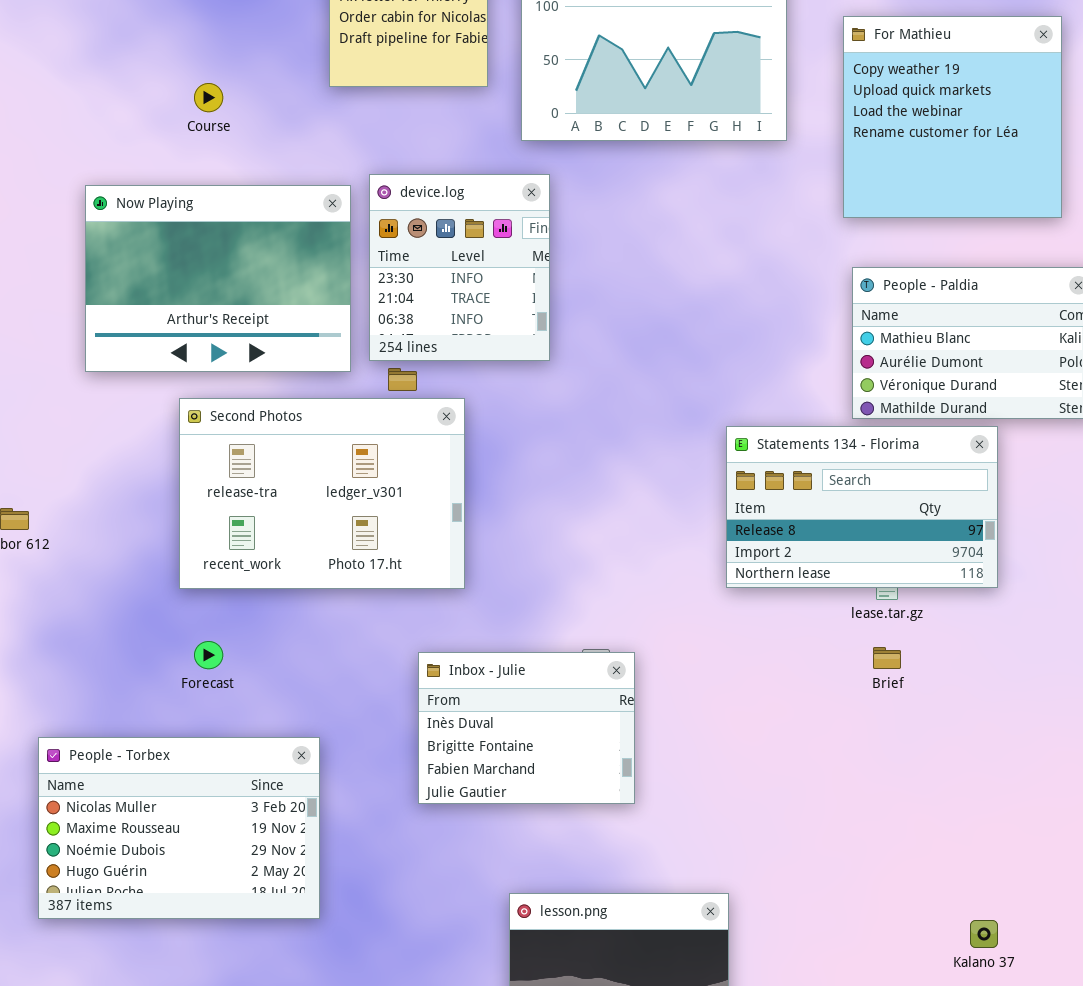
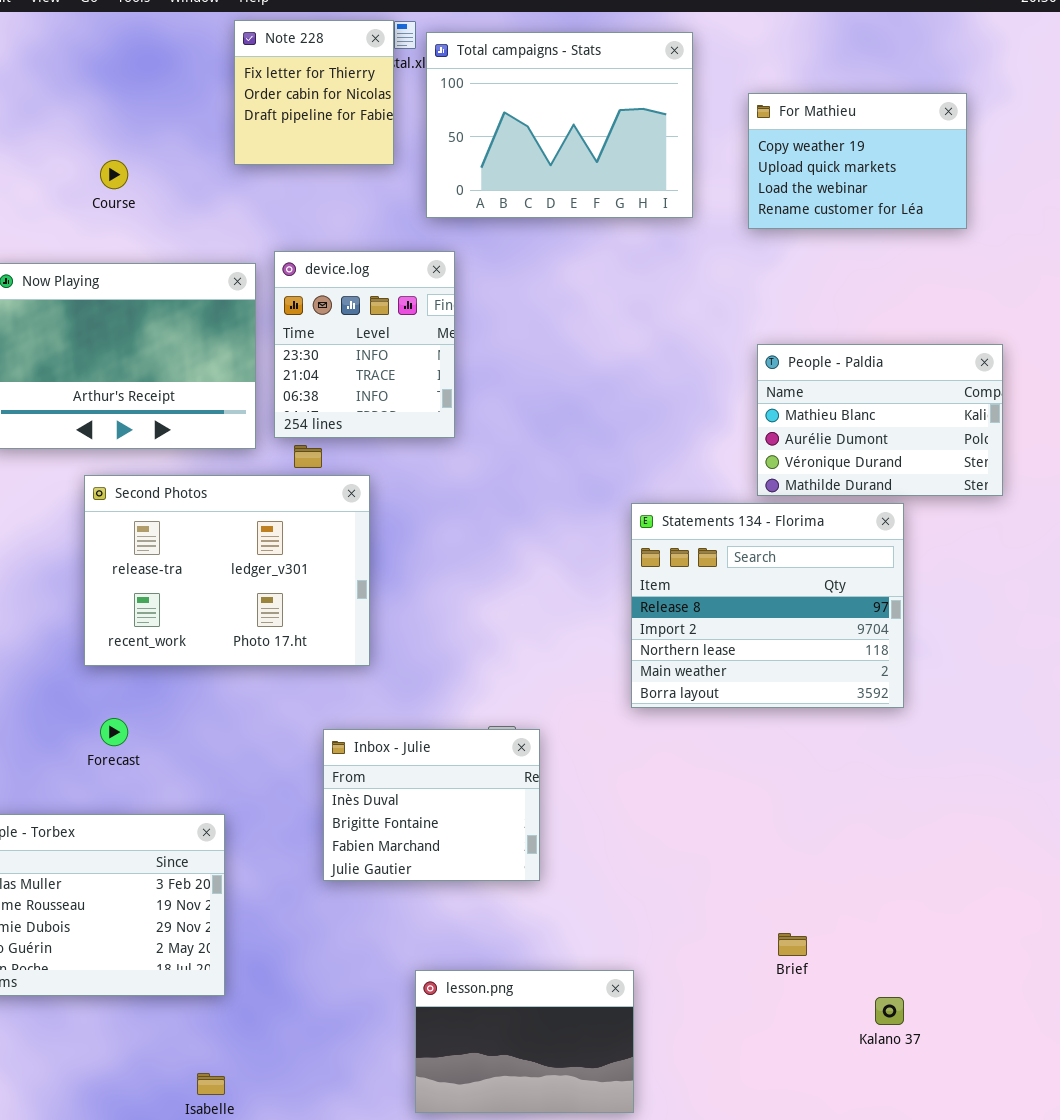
For Mathieu: [843,16,1062,218] -> [748,93,967,229], resized
Statements 134 - Florima: [726,426,998,588] -> [631,503,904,708], resized
Brief: [873,647,901,669] -> [778,933,807,956], moved

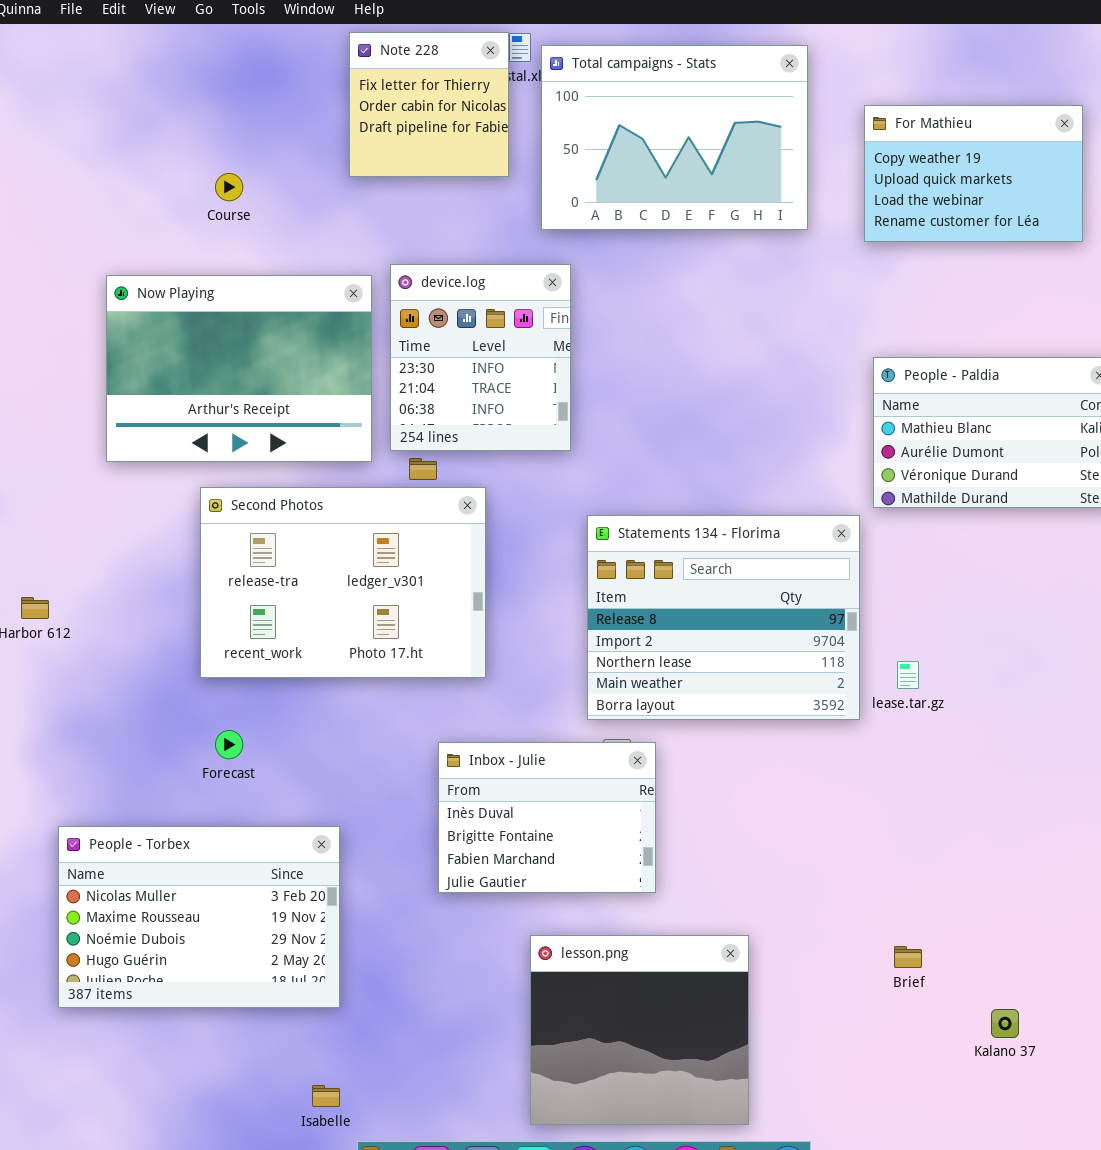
Statements 134 - Florima: [631,503,904,708] -> [587,515,860,720], moved
lesson.png: [415,970,634,1113] -> [530,935,749,1125], resized

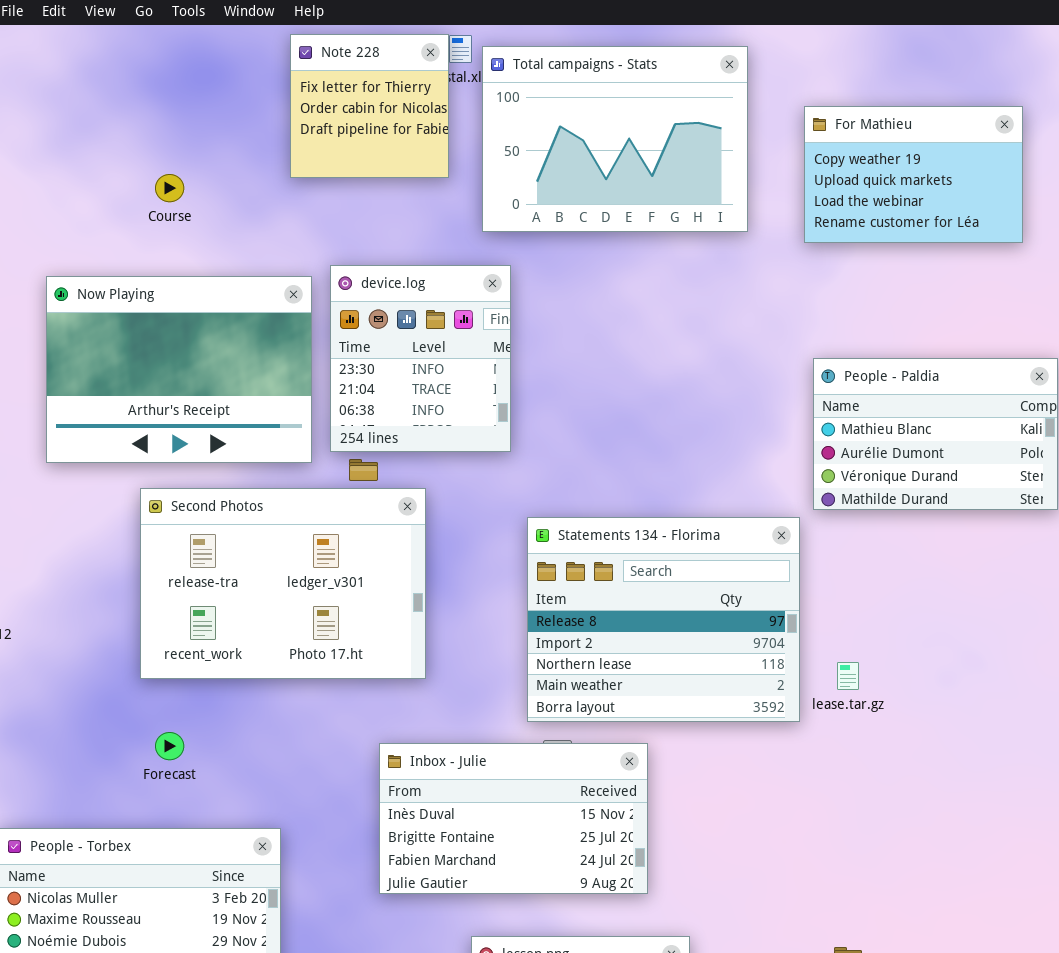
Inbox - Julie: [438,742,656,893] -> [379,743,648,894], resized

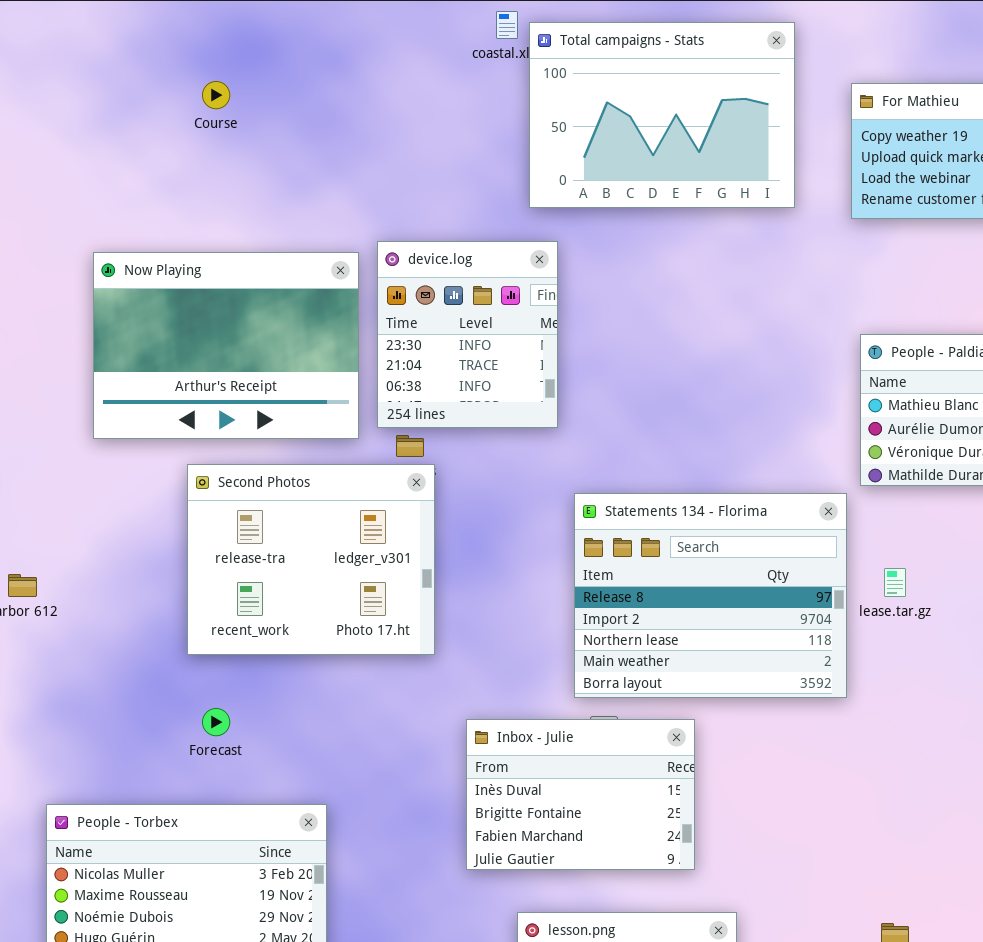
Note 228: [290,34,449,178] -> none, closed
Course: [155,174,184,202] -> [202,81,230,109], moved
Second Photos: [140,488,426,679] -> [187,464,435,655], resized
lease.tar.gz: [837,662,859,690] -> [884,568,906,597], moved
Inbox - Julie: [379,743,648,894] -> [466,719,695,870], resized

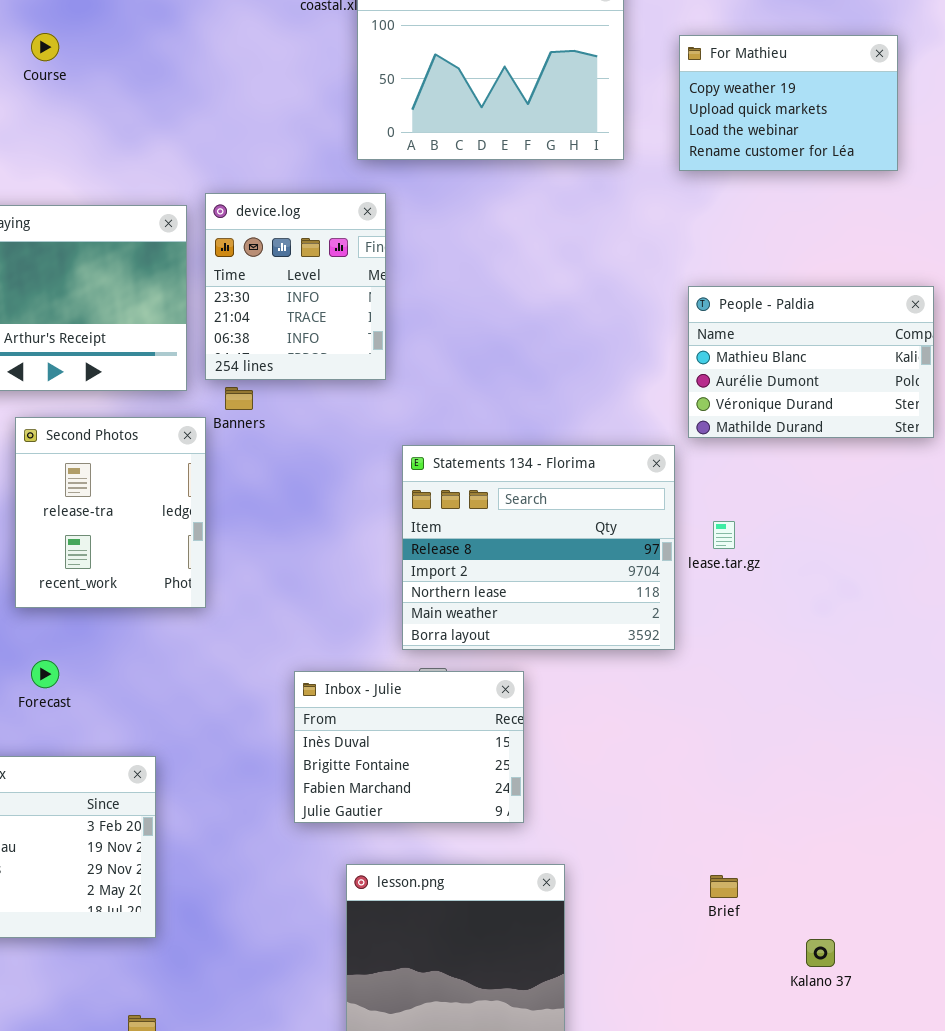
Second Photos: [187,464,435,655] -> [15,417,206,608], resized

